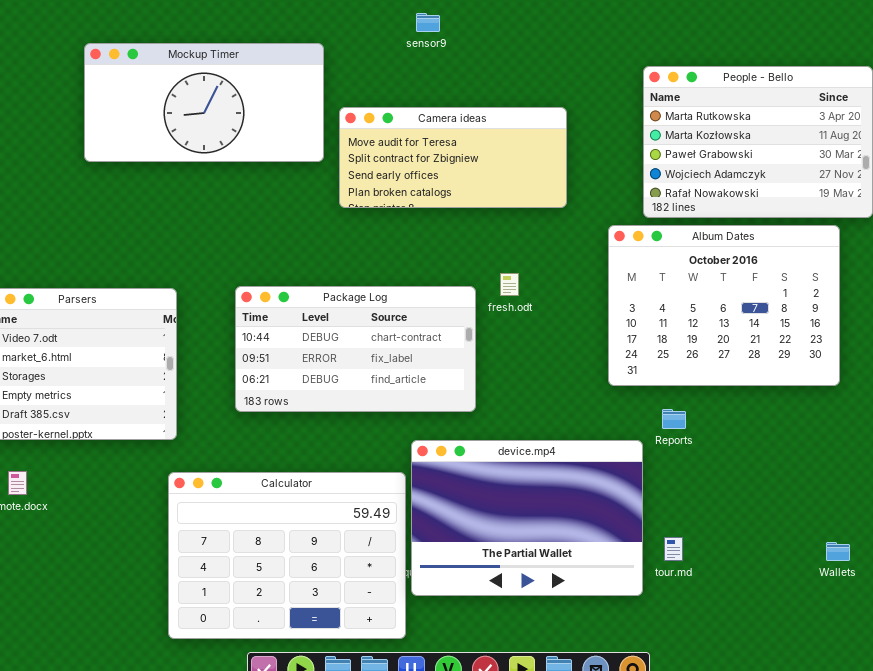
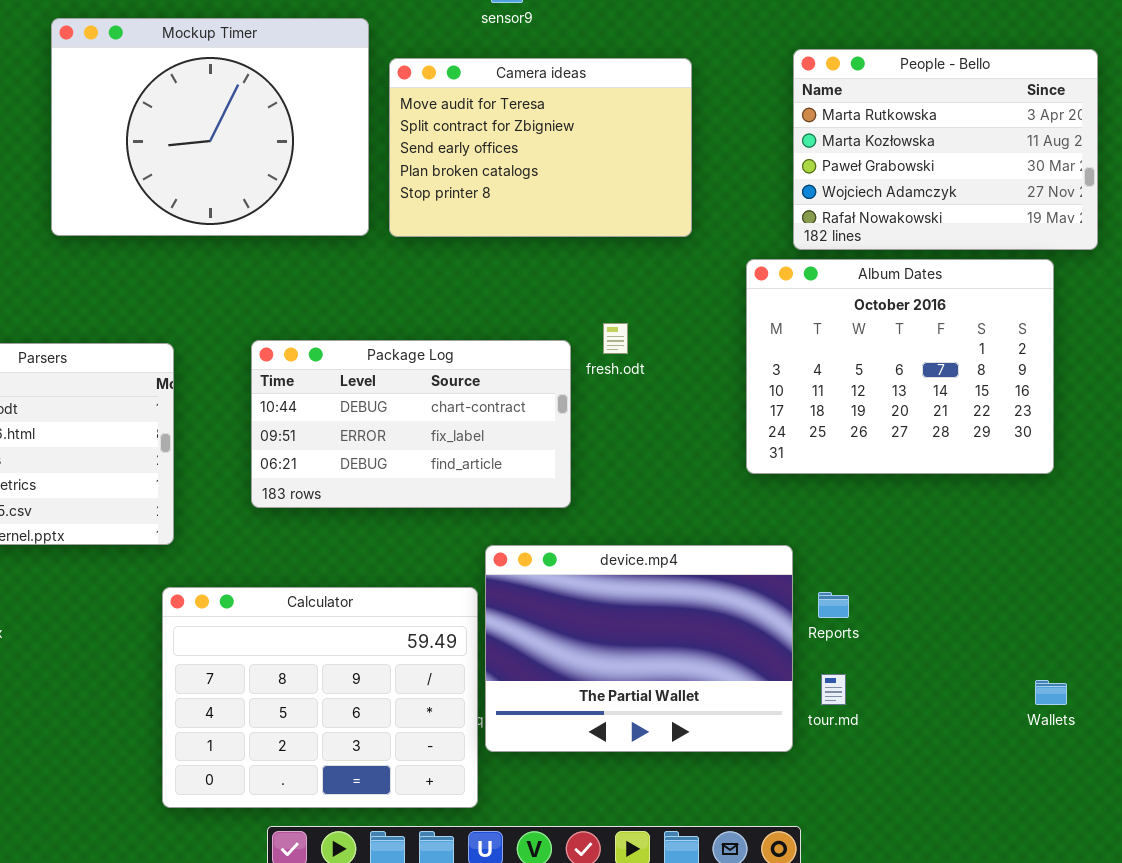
Mockup Timer: [84,43,324,162] -> [51,18,369,236], resized
Camera ideas: [339,107,567,208] -> [389,58,692,237], resized
Reports: [662,409,686,429] -> [818,592,849,618], moved

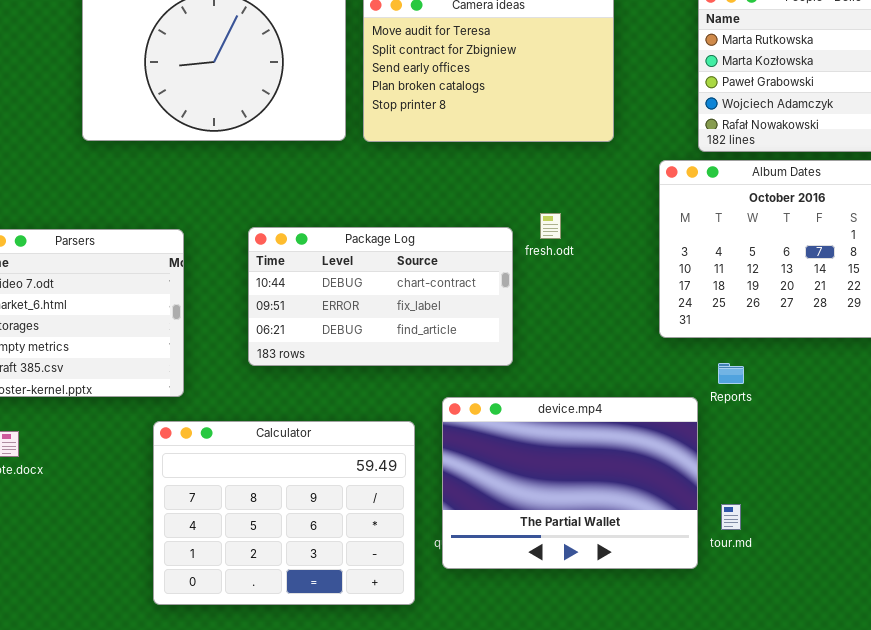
Calculator: [162,587,478,808] -> [153,421,415,605], moved
Reports: [818,592,849,618] -> [718,363,744,384], moved

